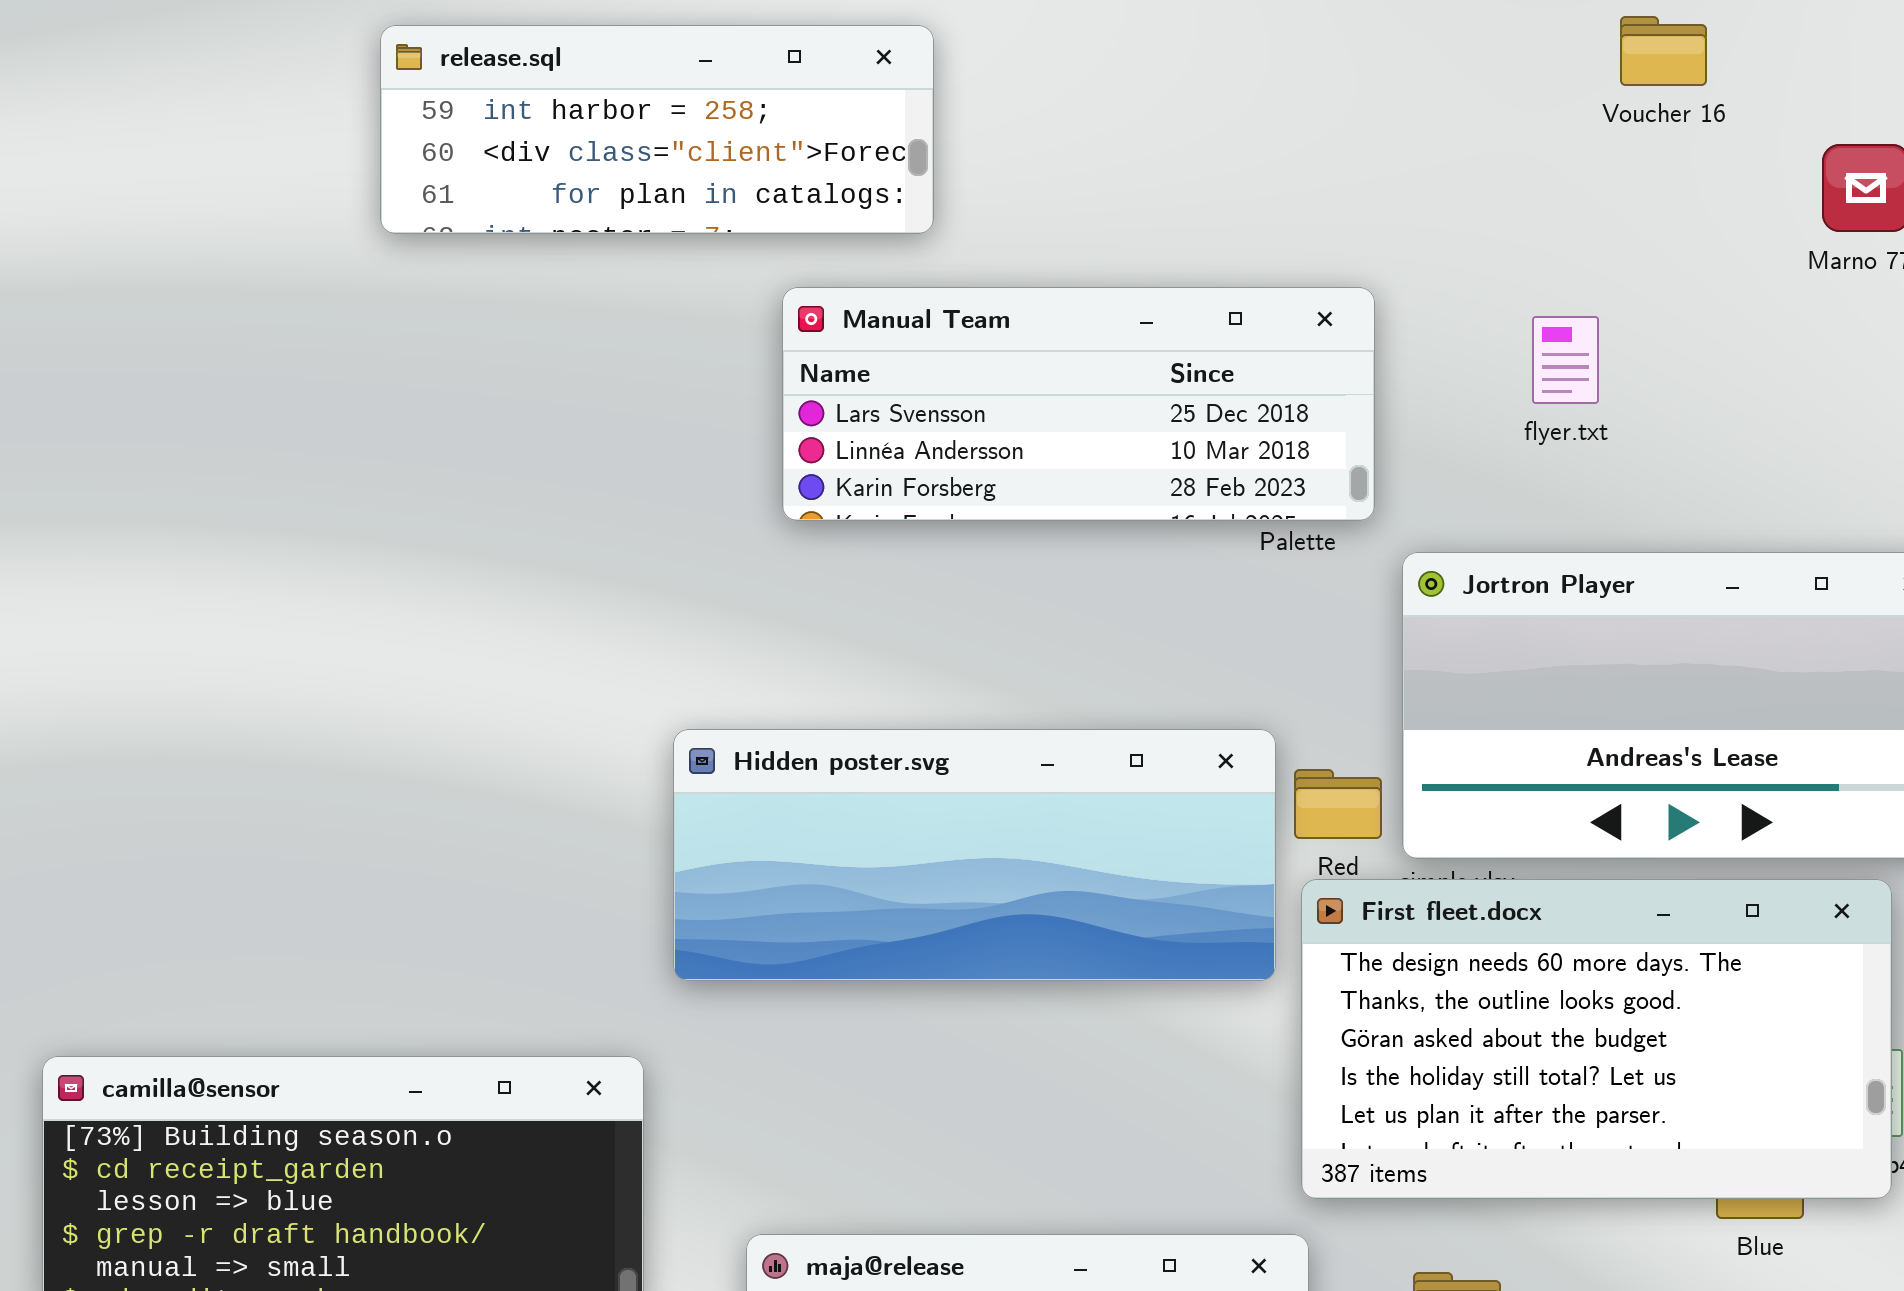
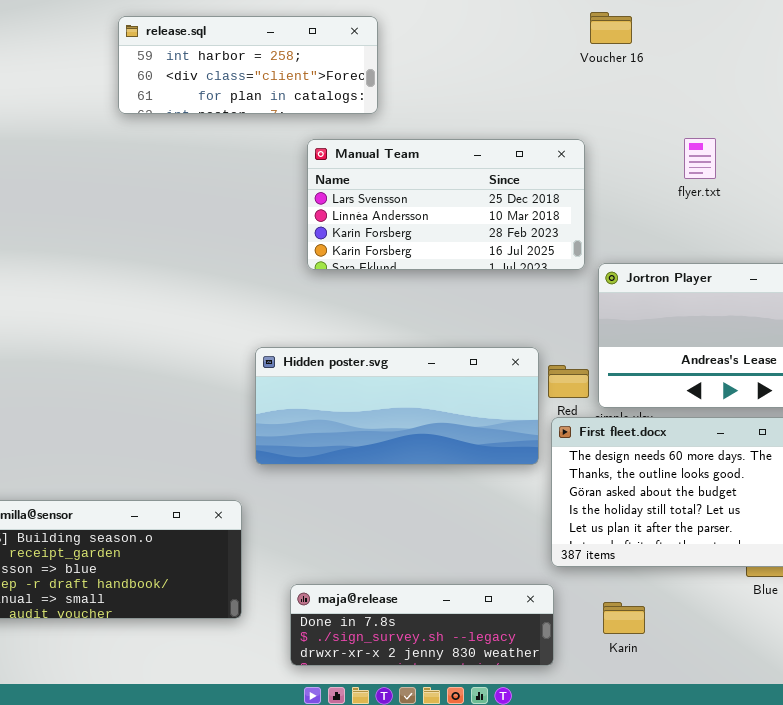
Voucher 16: [1620,16,1707,86] -> [590,12,632,44], moved
Manual Team: [782,287,1375,521] -> [307,139,585,270], resized
flyer.txt: [1532,316,1599,404] -> [684,138,716,179], moved

